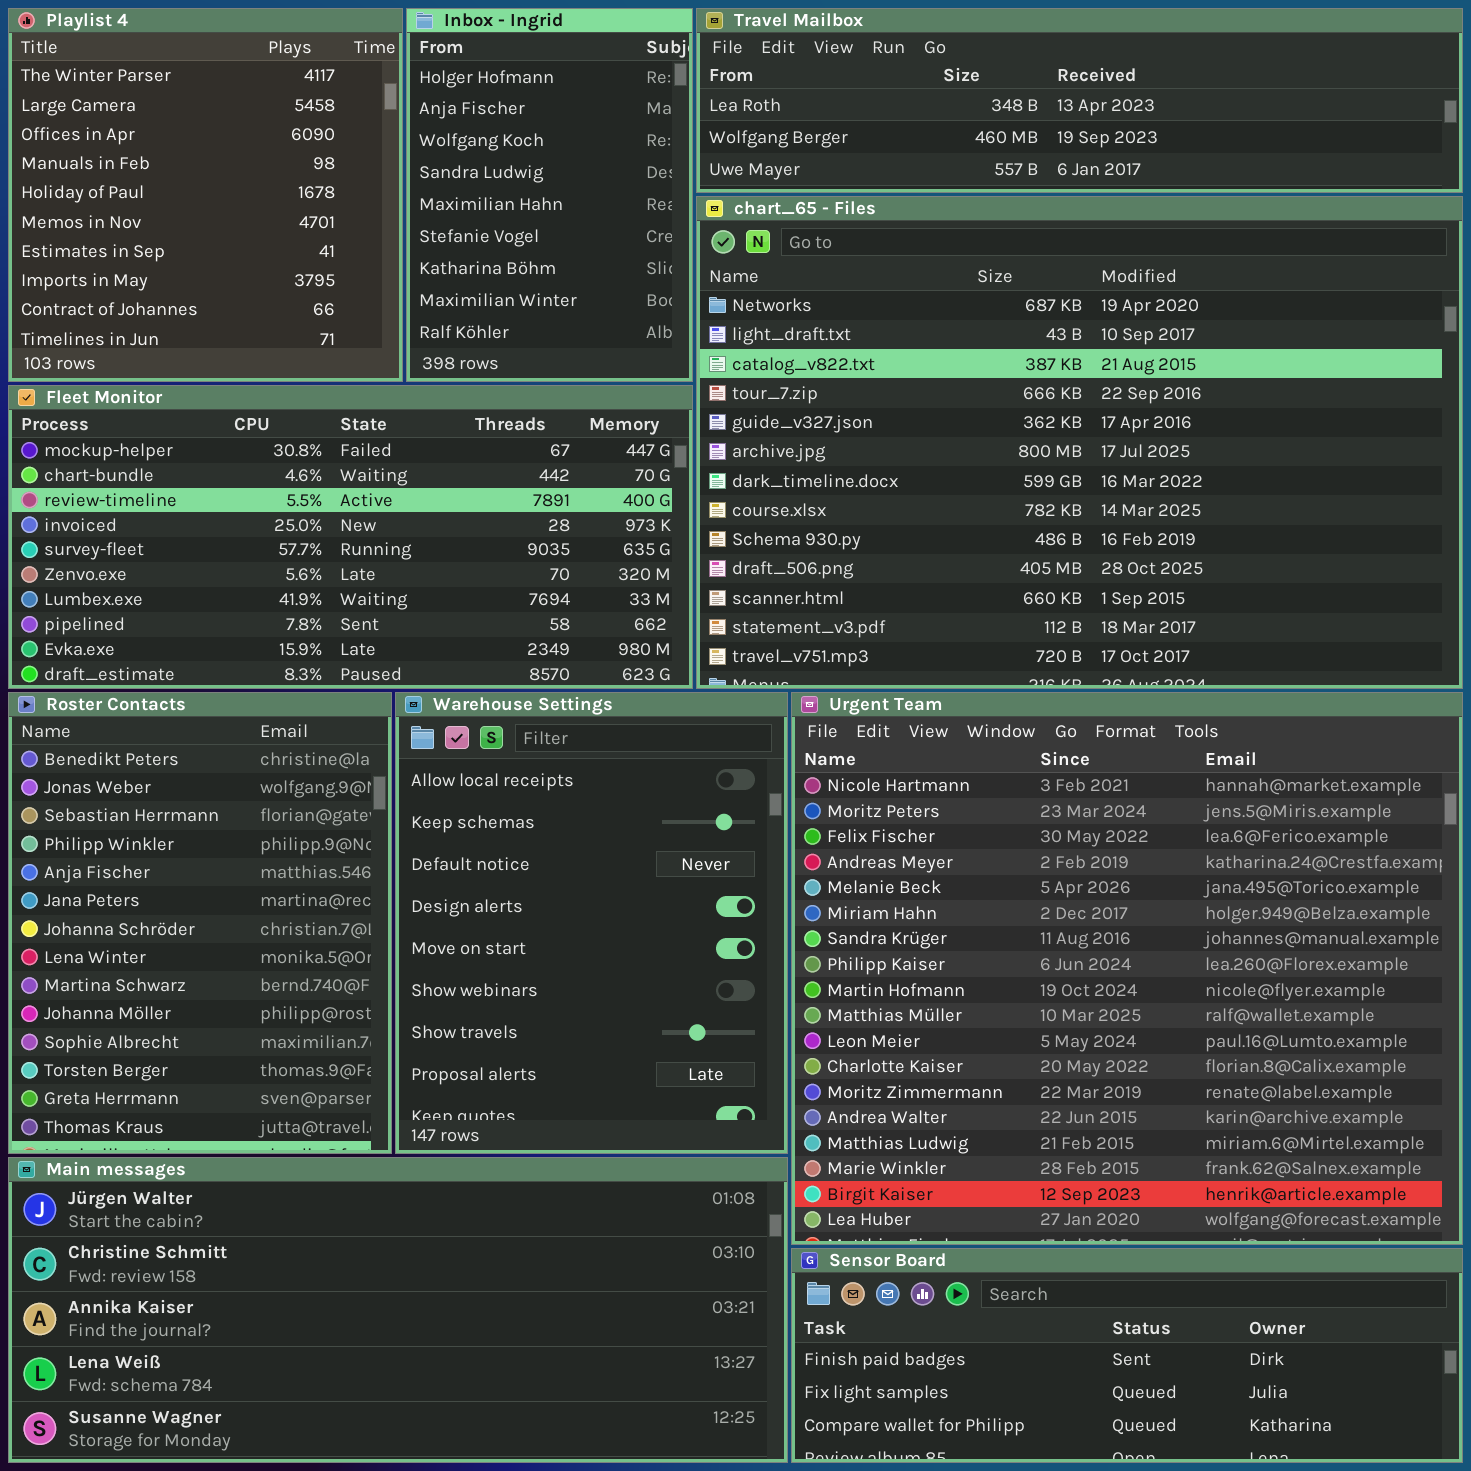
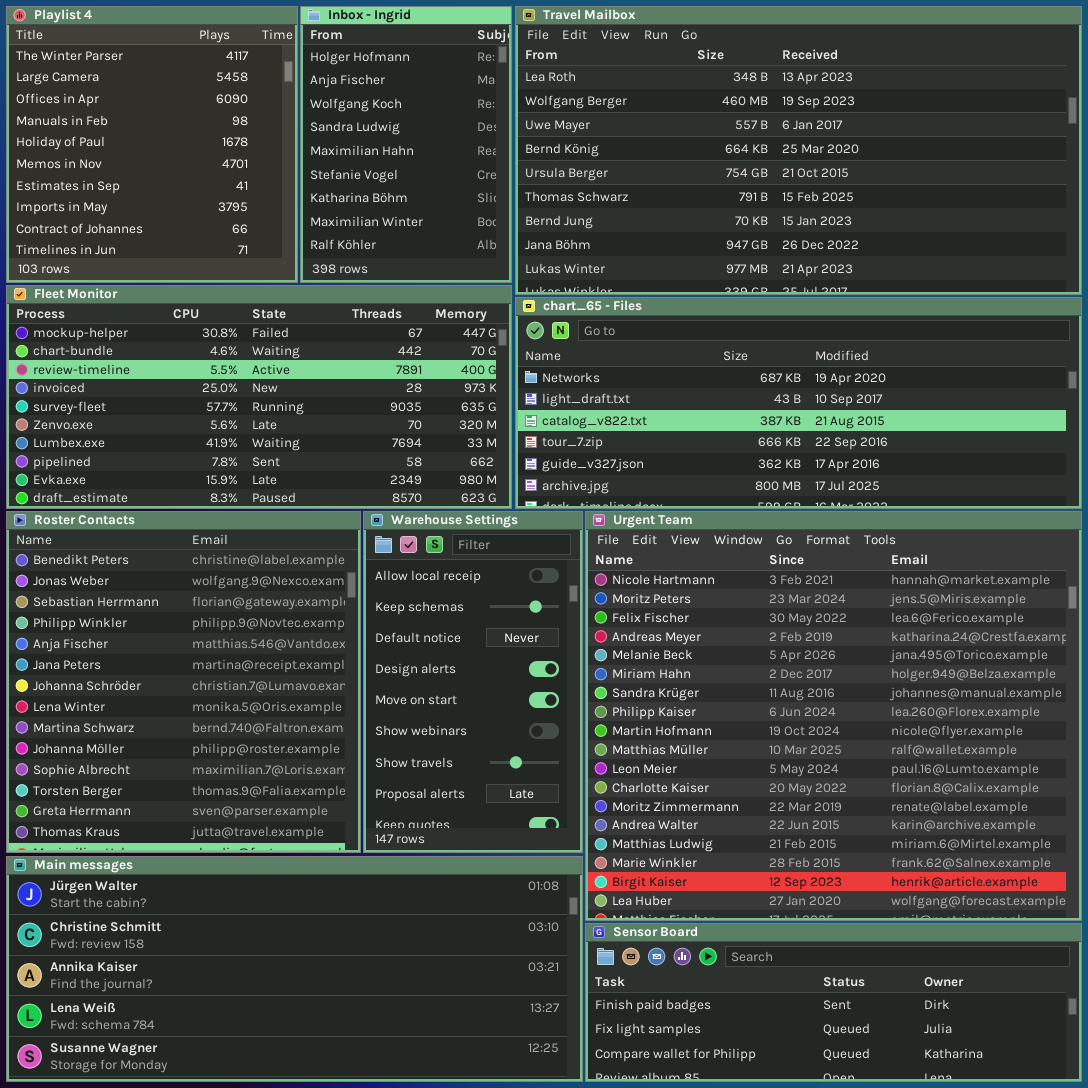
Travel Mailbox: [696,8,1463,193] -> [515,6,1082,295], resized
chart_65 - Files: [696,196,1463,689] -> [515,297,1082,509], resized
Roster Contacts: [8,692,392,1154] -> [6,511,361,853], resized
Warehouse Settings: [395,692,788,1154] -> [363,511,583,853], resized

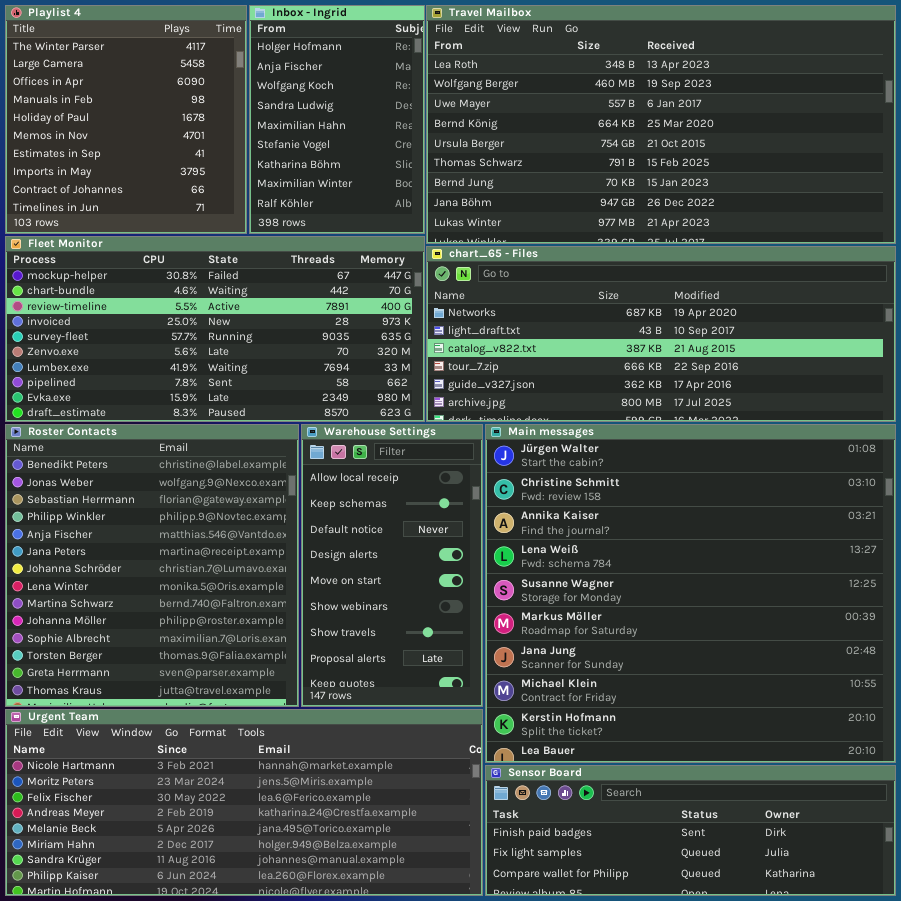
Urgent Team: [585,511,1082,921] -> [5,709,483,896], moved, resized
Main messages: [6,856,583,1082] -> [485,424,896,763], moved, resized

